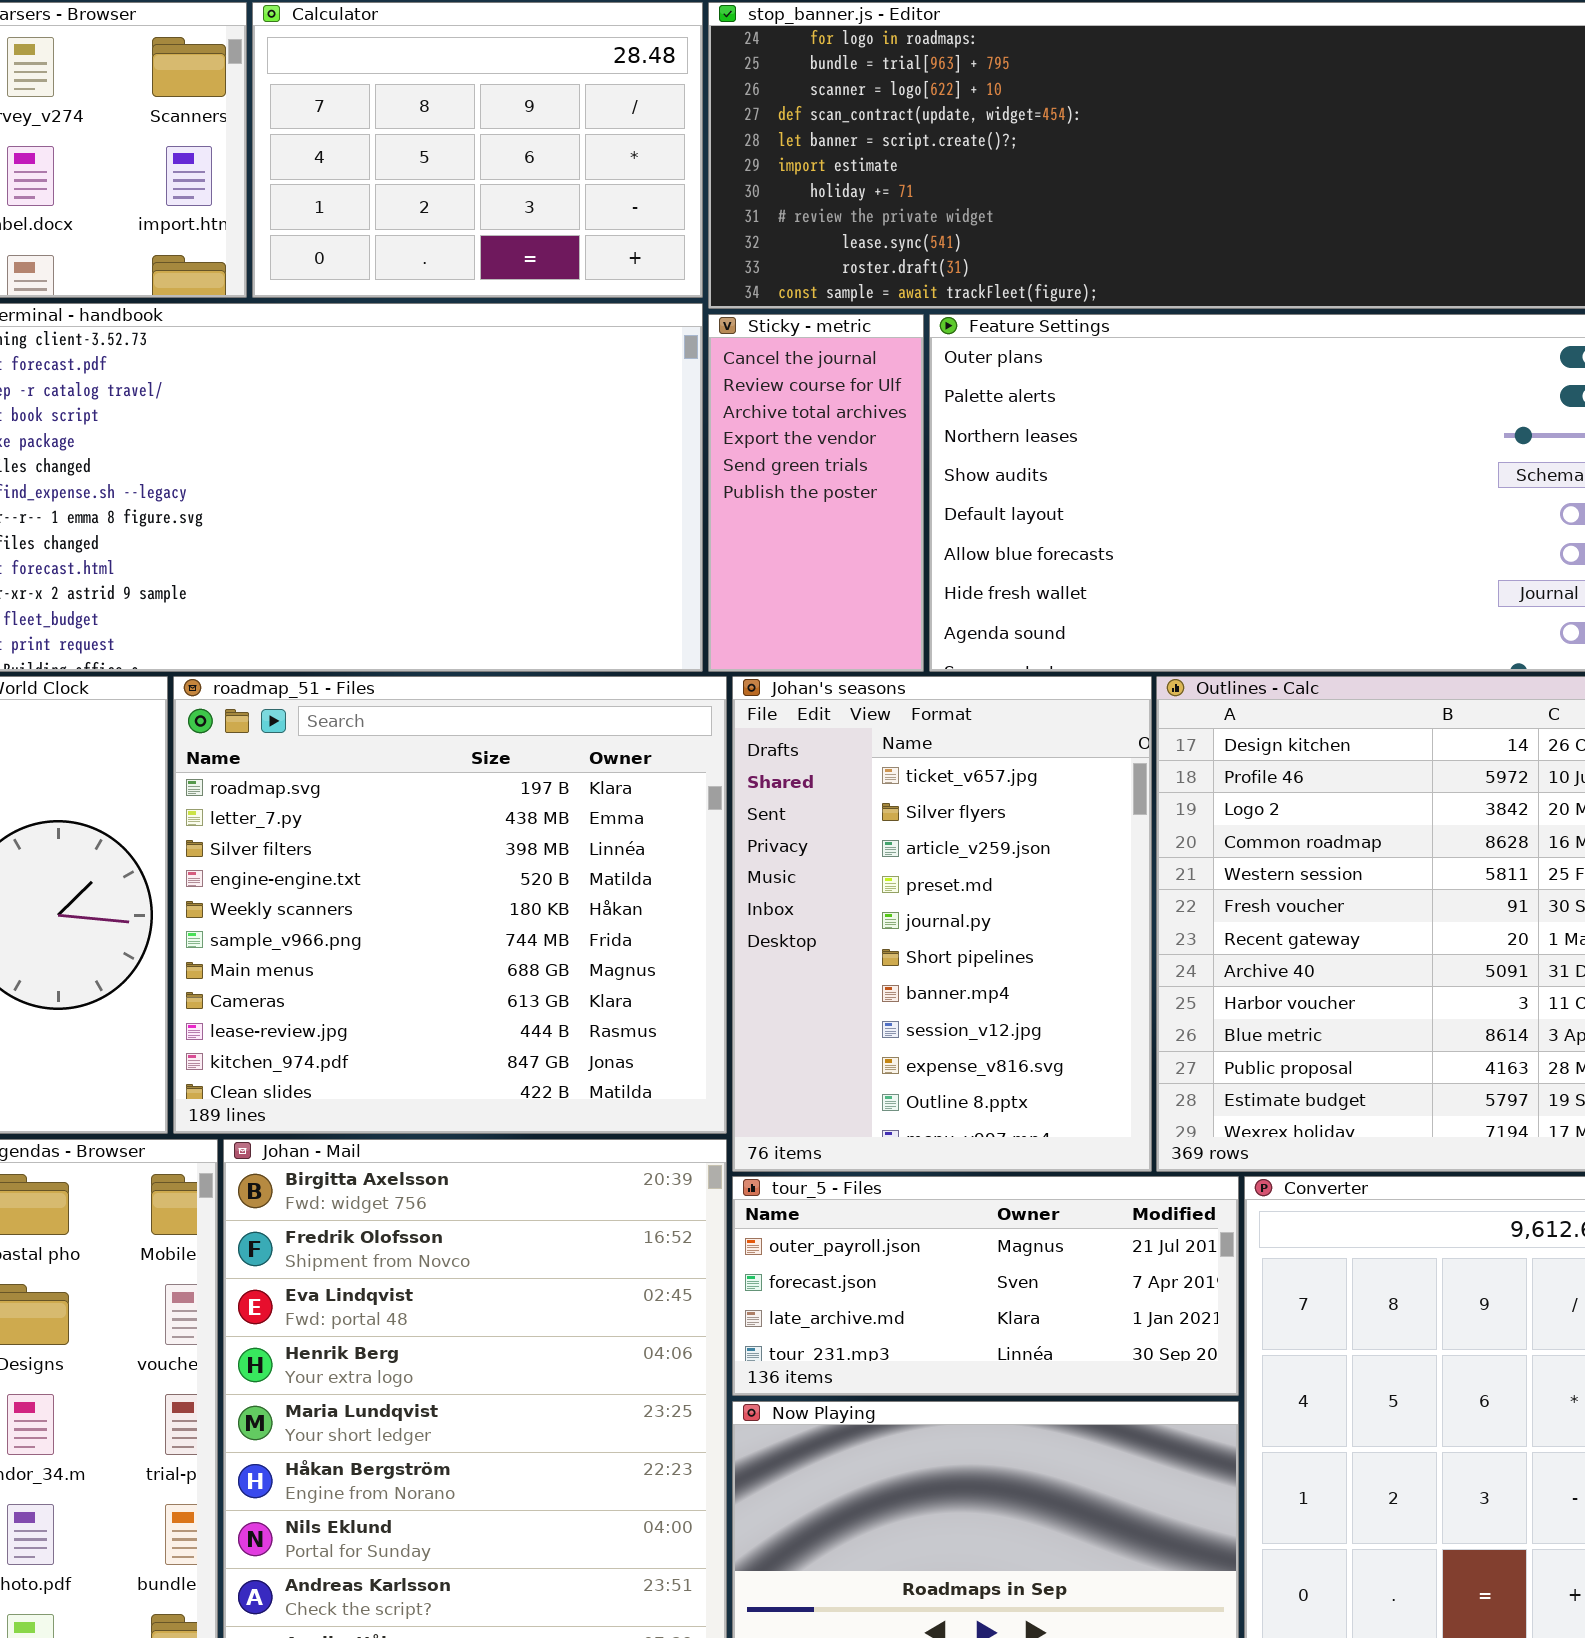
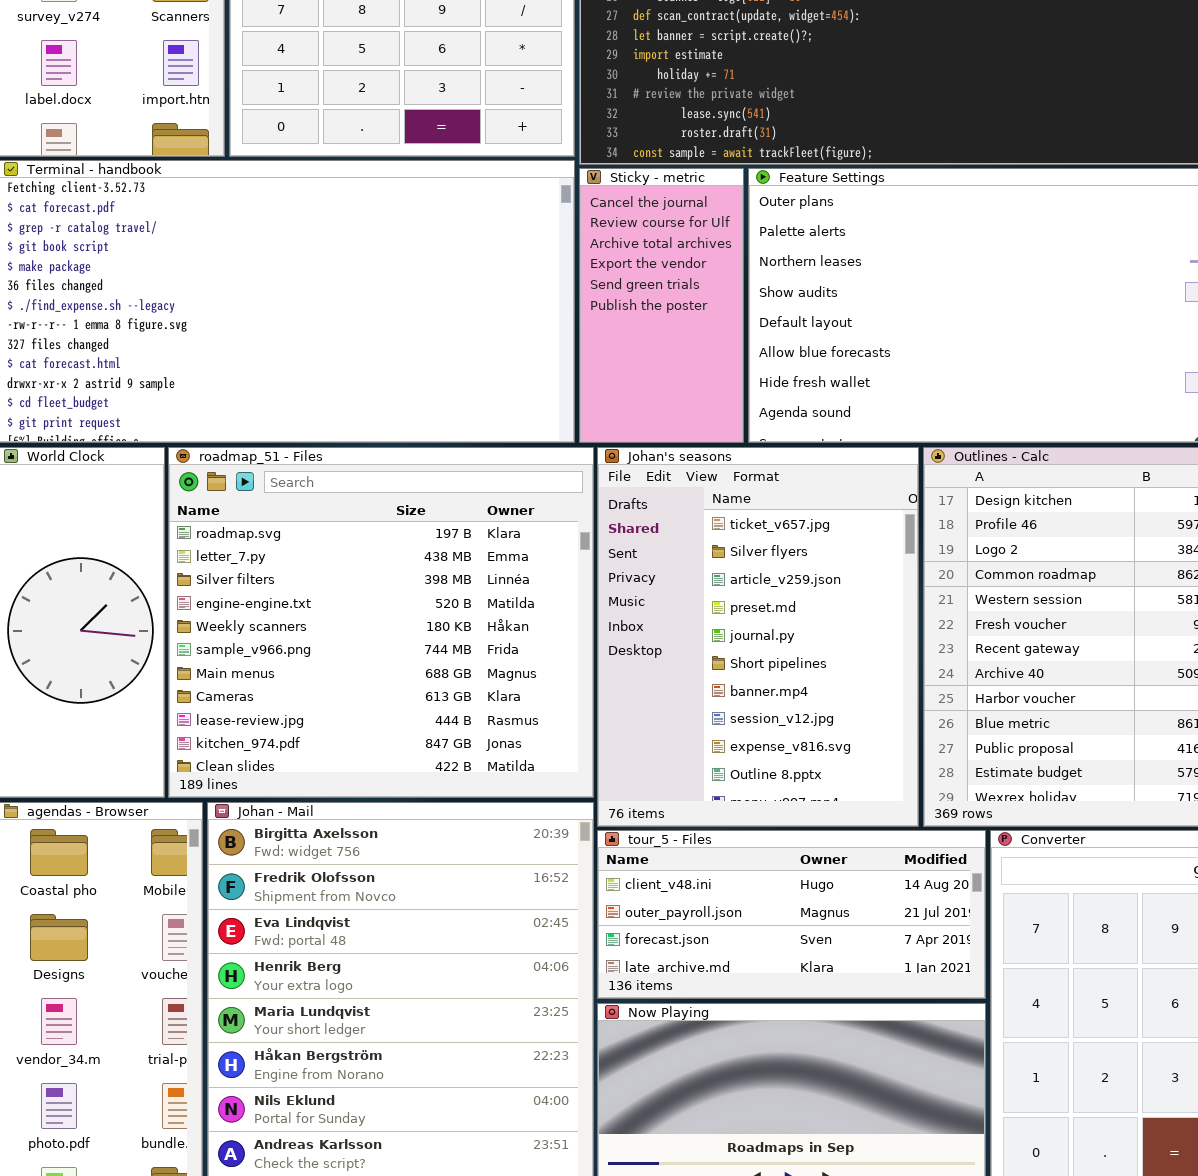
tour_5 - Files: [732,1176,1239,1396] -> [597,830,986,999], scrolled up 1 row

